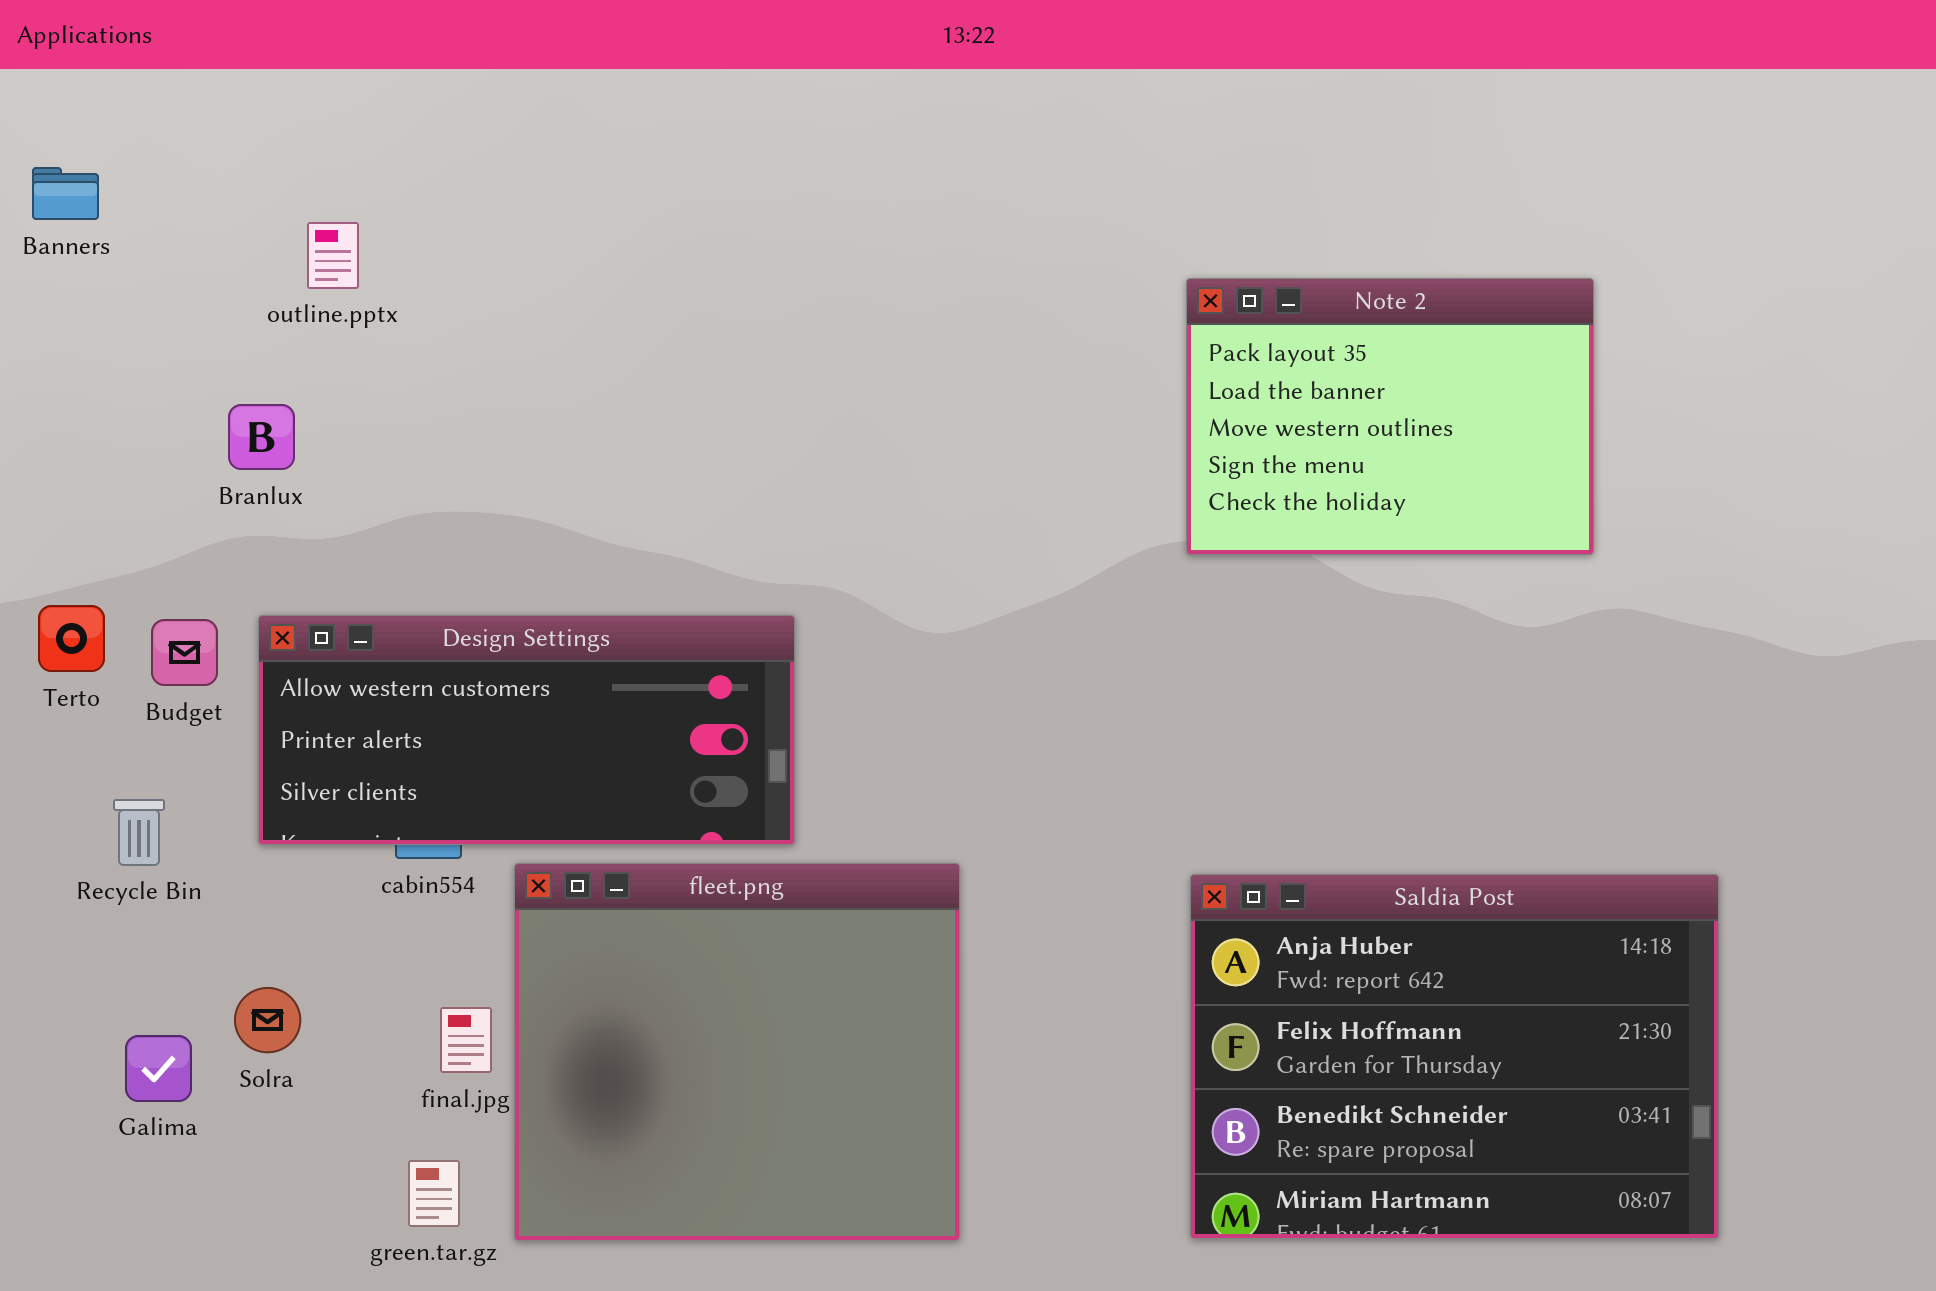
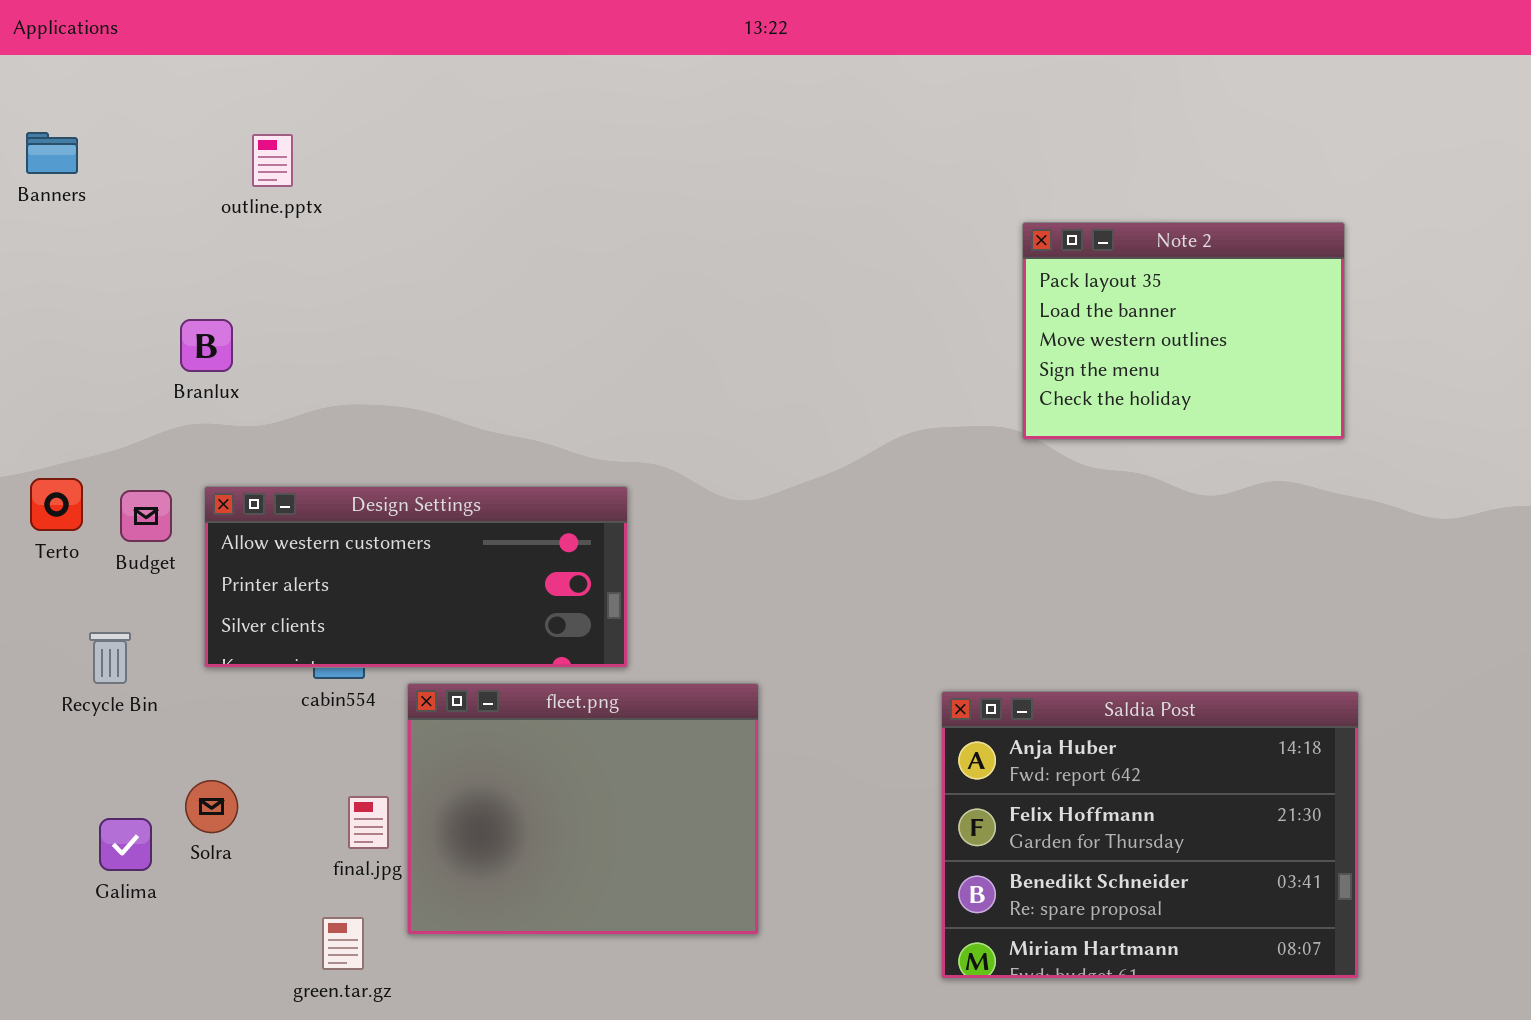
outline.pptx: [307,222,359,289] -> [252,134,293,187], moved
Note 2: [1186,278,1594,555] -> [1022,222,1345,440], moved
fleet.png: [514,863,960,1241] -> [407,683,759,935], resized

